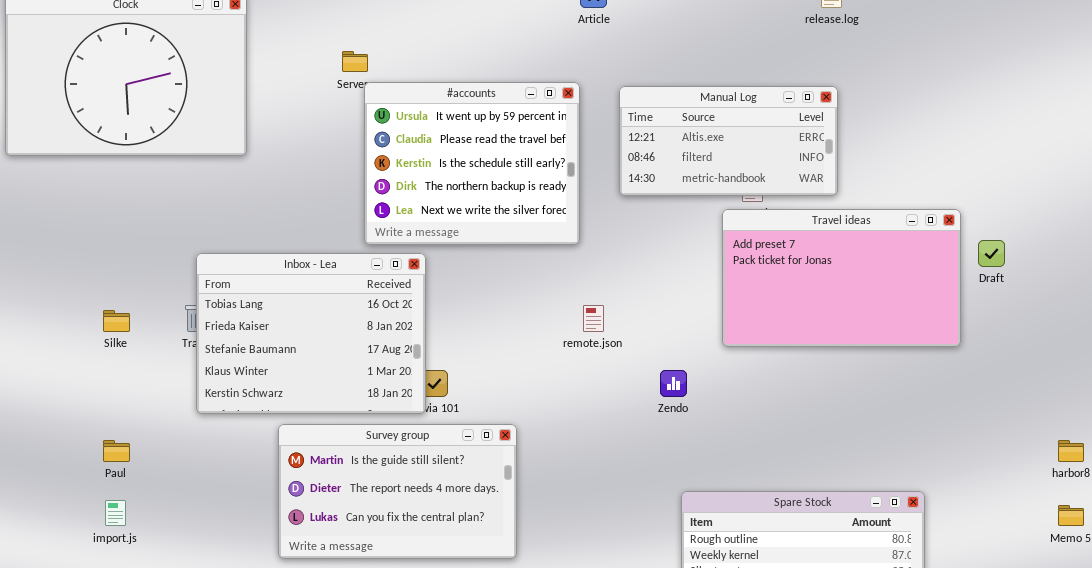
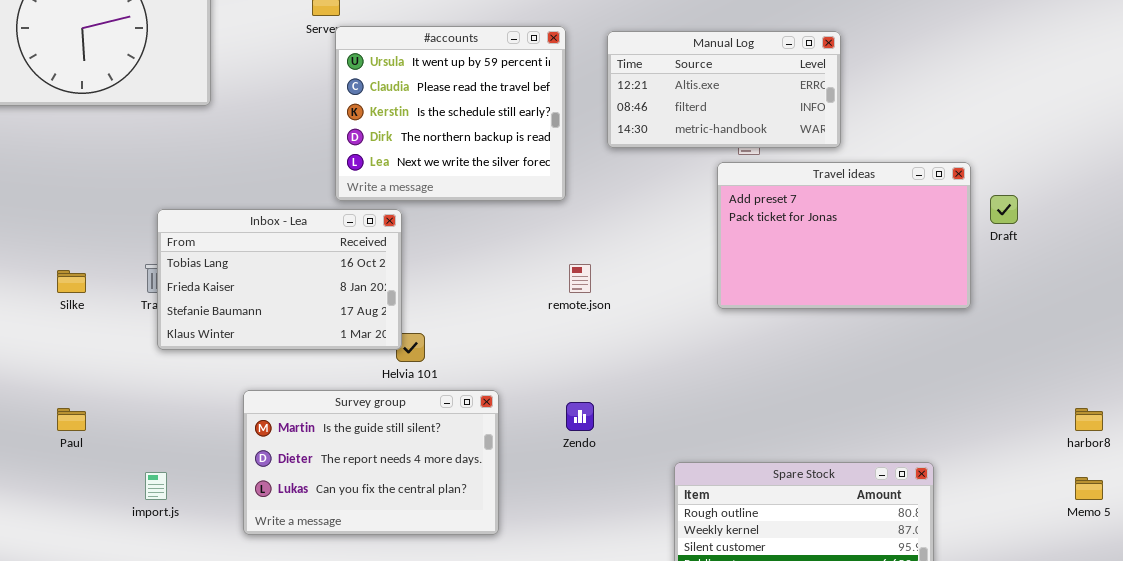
Inbox - Lea: [196,253,426,414] -> [157,209,402,350], resized
Zendo: [660,370,687,397] -> [566,402,594,431], moved
import.js: [105,500,126,526] -> [145,472,167,500], moved

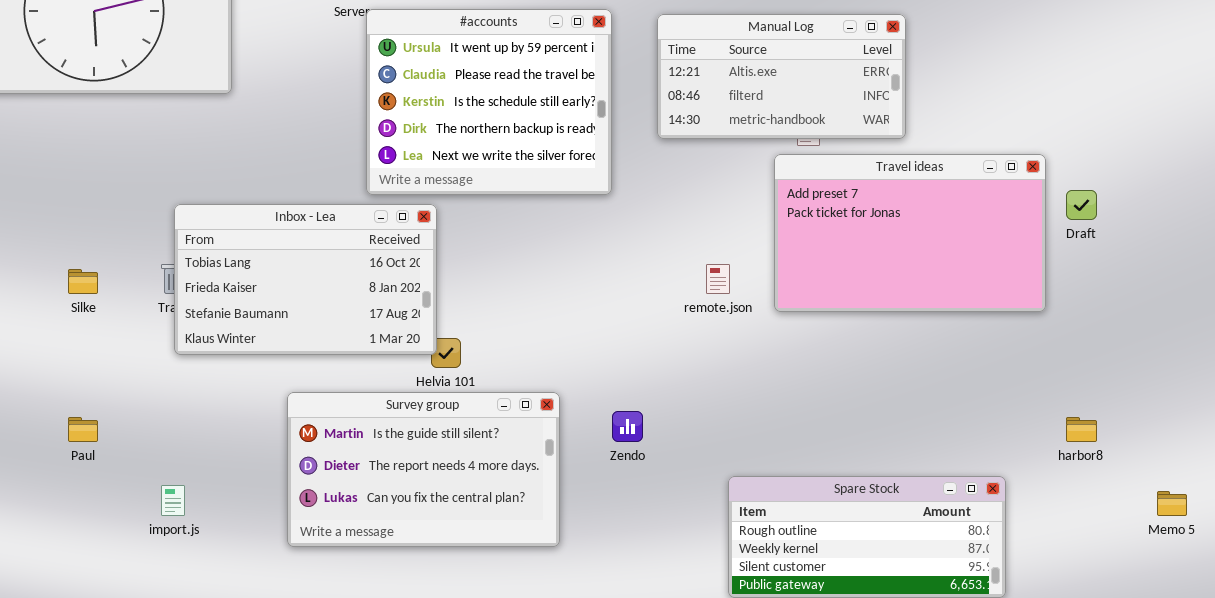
remote.json: [569,264,591,293] -> [706,264,730,294], moved
Survey group: [243,390,499,535] -> [287,392,560,547], moved
harbor8: [1075,408,1103,431] -> [1066,417,1097,442], moved

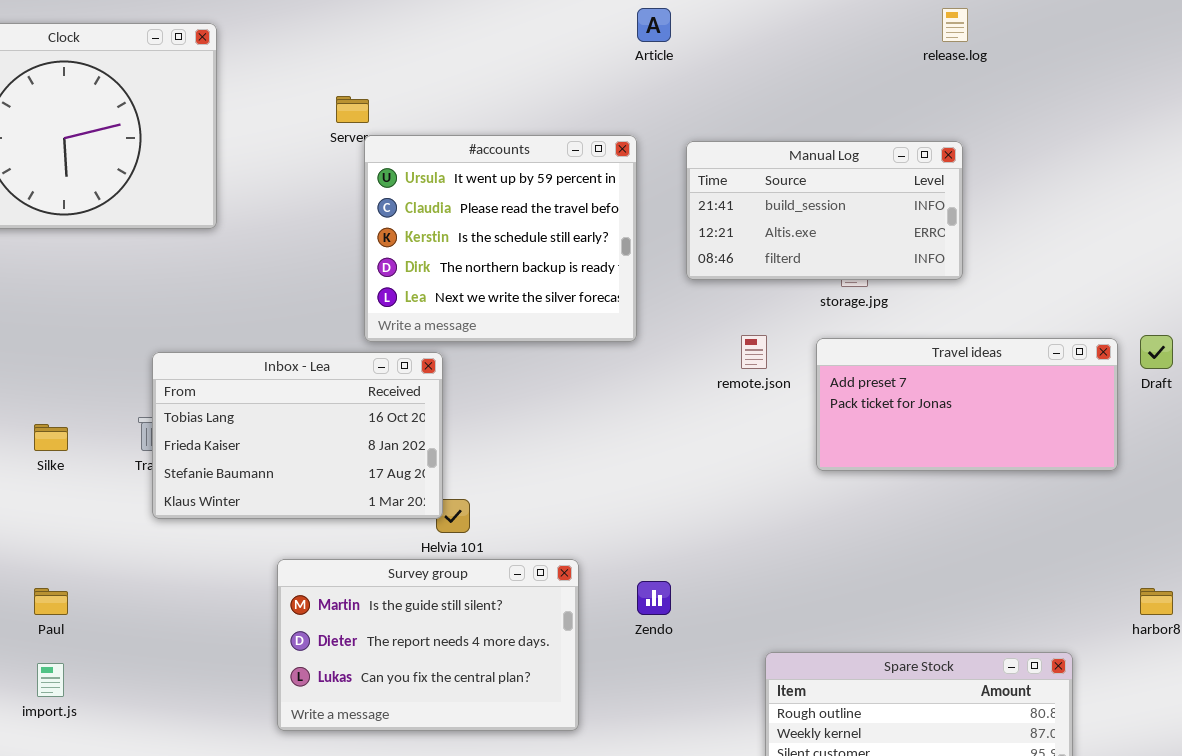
Manual Log: [657,14,906,139] -> [686,141,963,280], scrolled up 1 row
Travel ideas: [774,154,1046,312] -> [816,338,1118,471], resized
remote.json: [706,264,730,294] -> [741,335,767,369], moved
import.js: [161,485,185,516] -> [37,663,64,697], moved

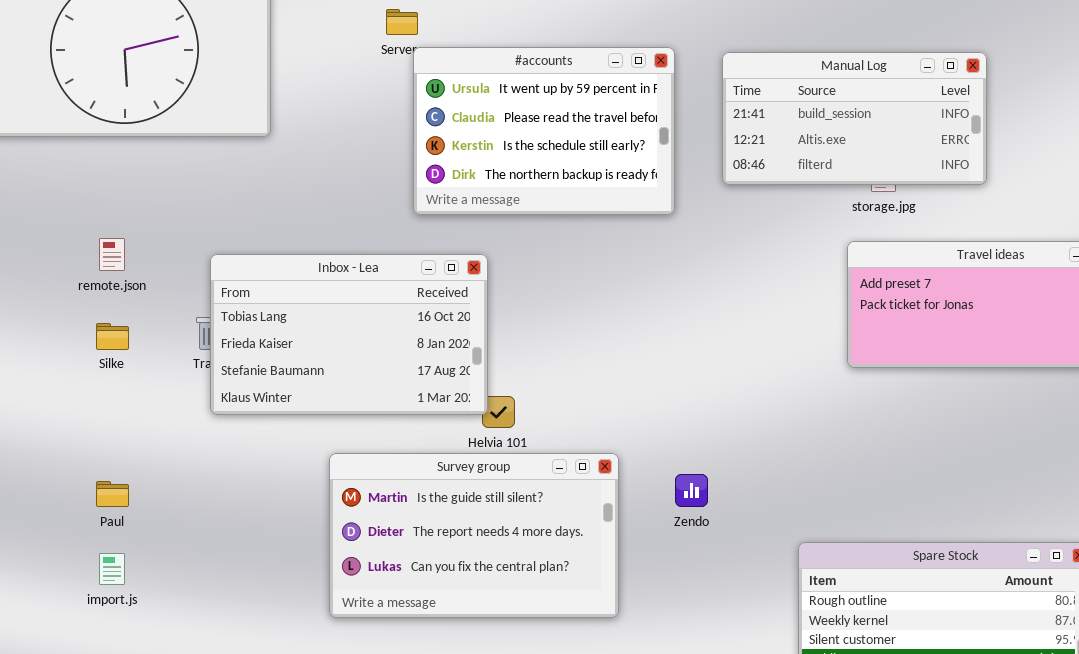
#accounts: [364,135,637,342] -> [413,47,675,215], resized
remote.json: [741,335,767,369] -> [99,238,125,271], moved

